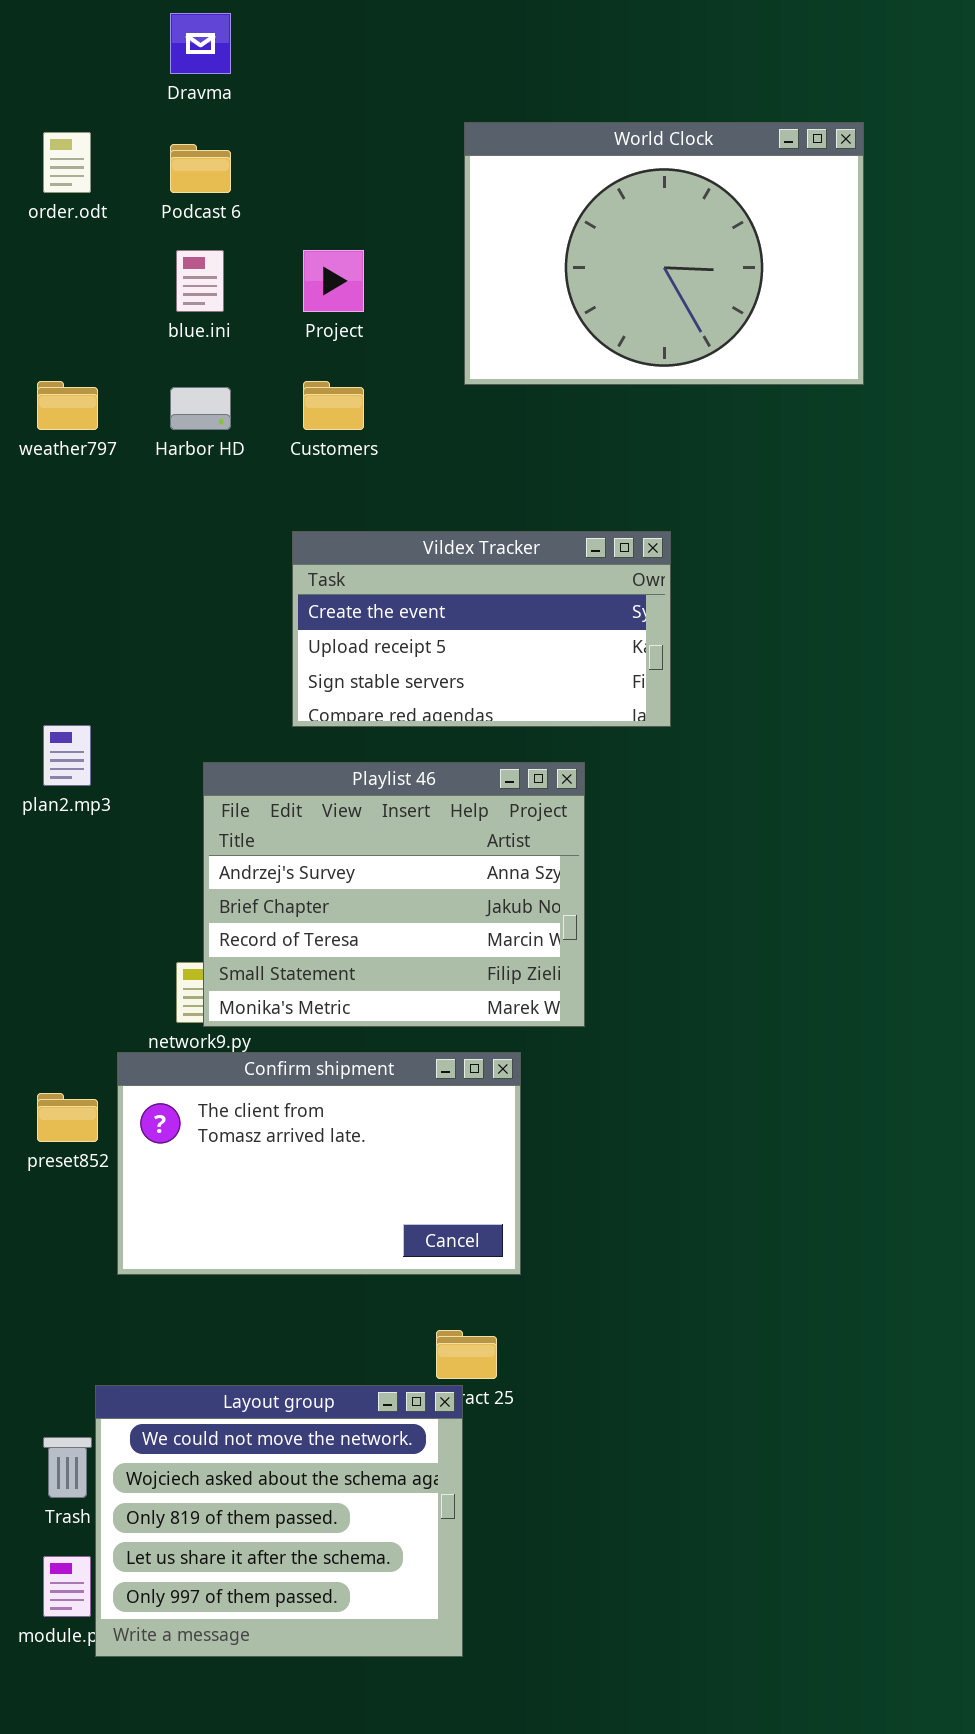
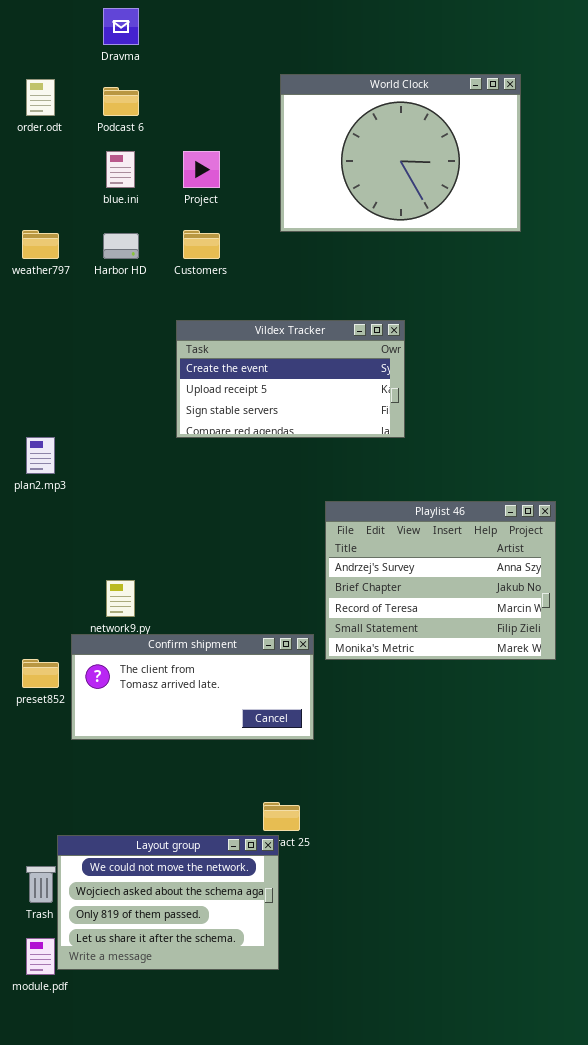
Playlist 46: [203,762,585,1027] -> [325,501,556,660], moved
Confirm shipment: [117,1052,521,1275] -> [71,634,314,740], resized
Layout group: [95,1385,463,1657] -> [57,835,279,970], resized

